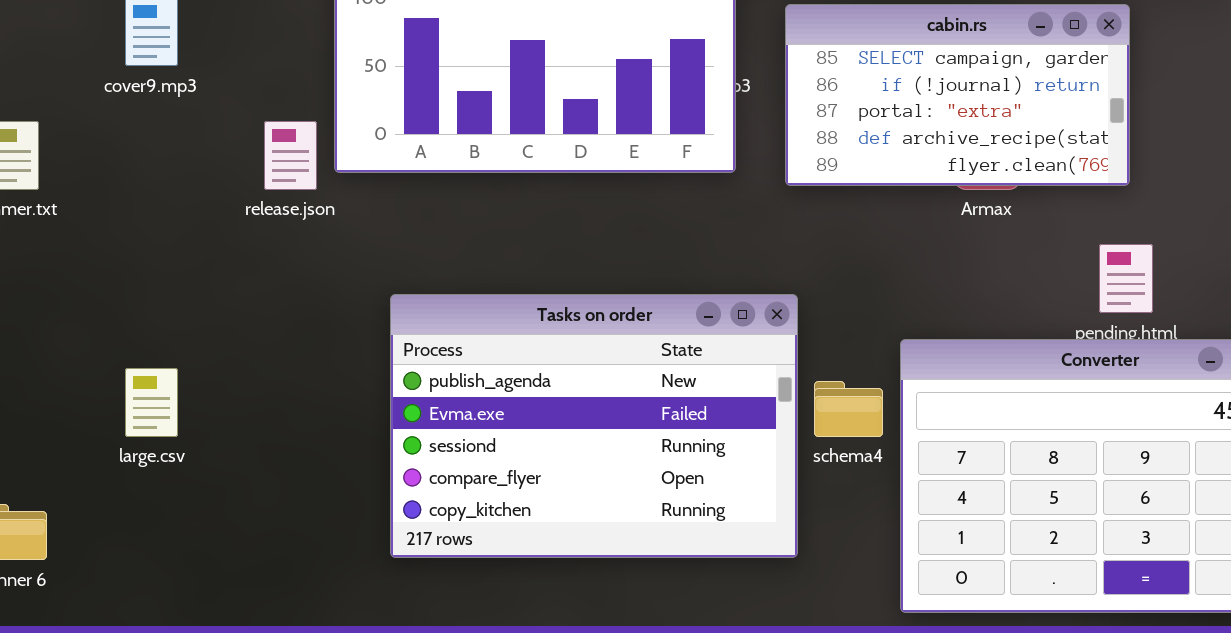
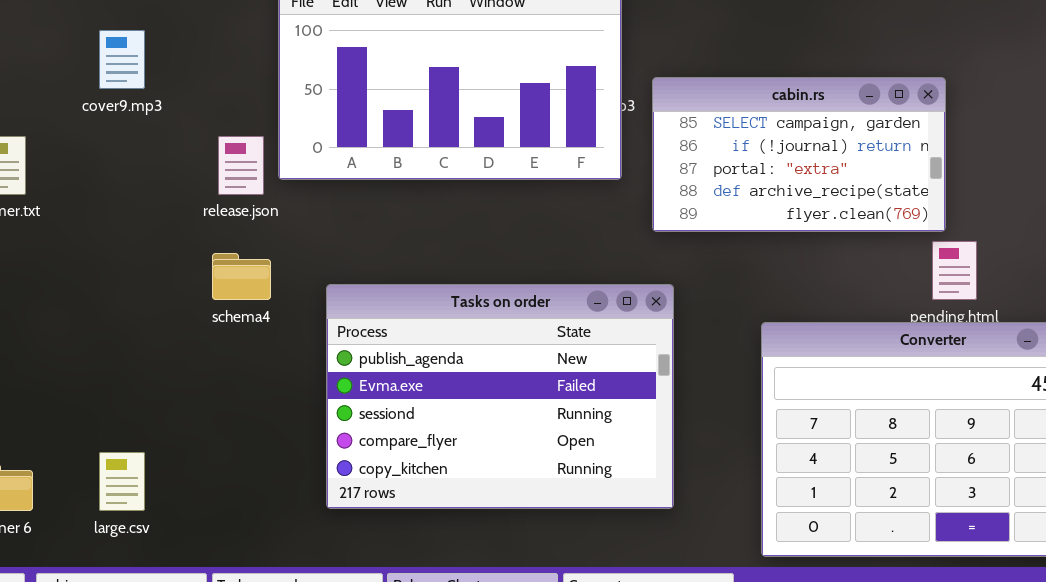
cabin.rs: [785,4,1130,186] -> [652,77,946,232], moved
large.csv: [125,368,178,437] -> [99,452,145,511], moved
schema4: [814,381,883,437] -> [212,253,271,300], moved

